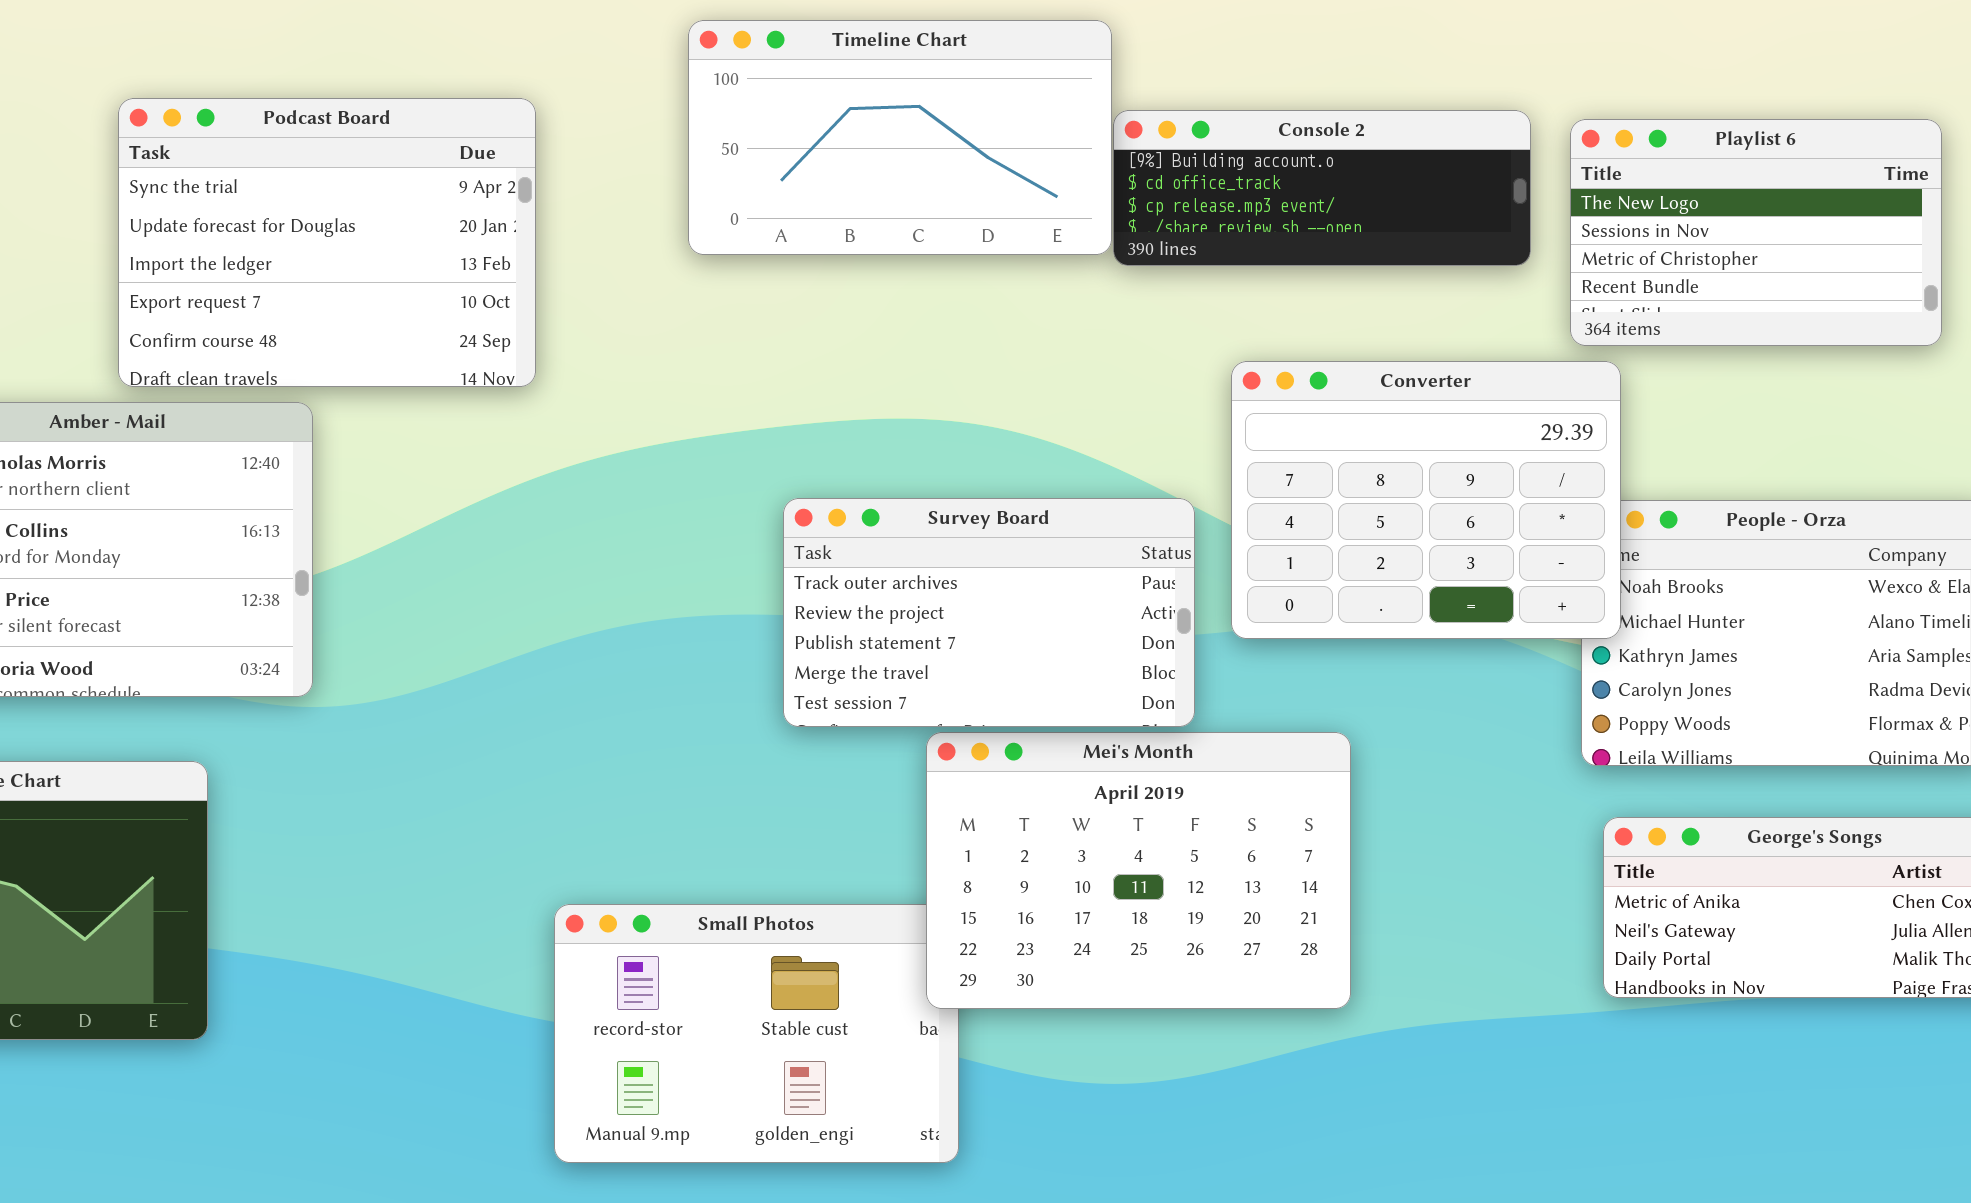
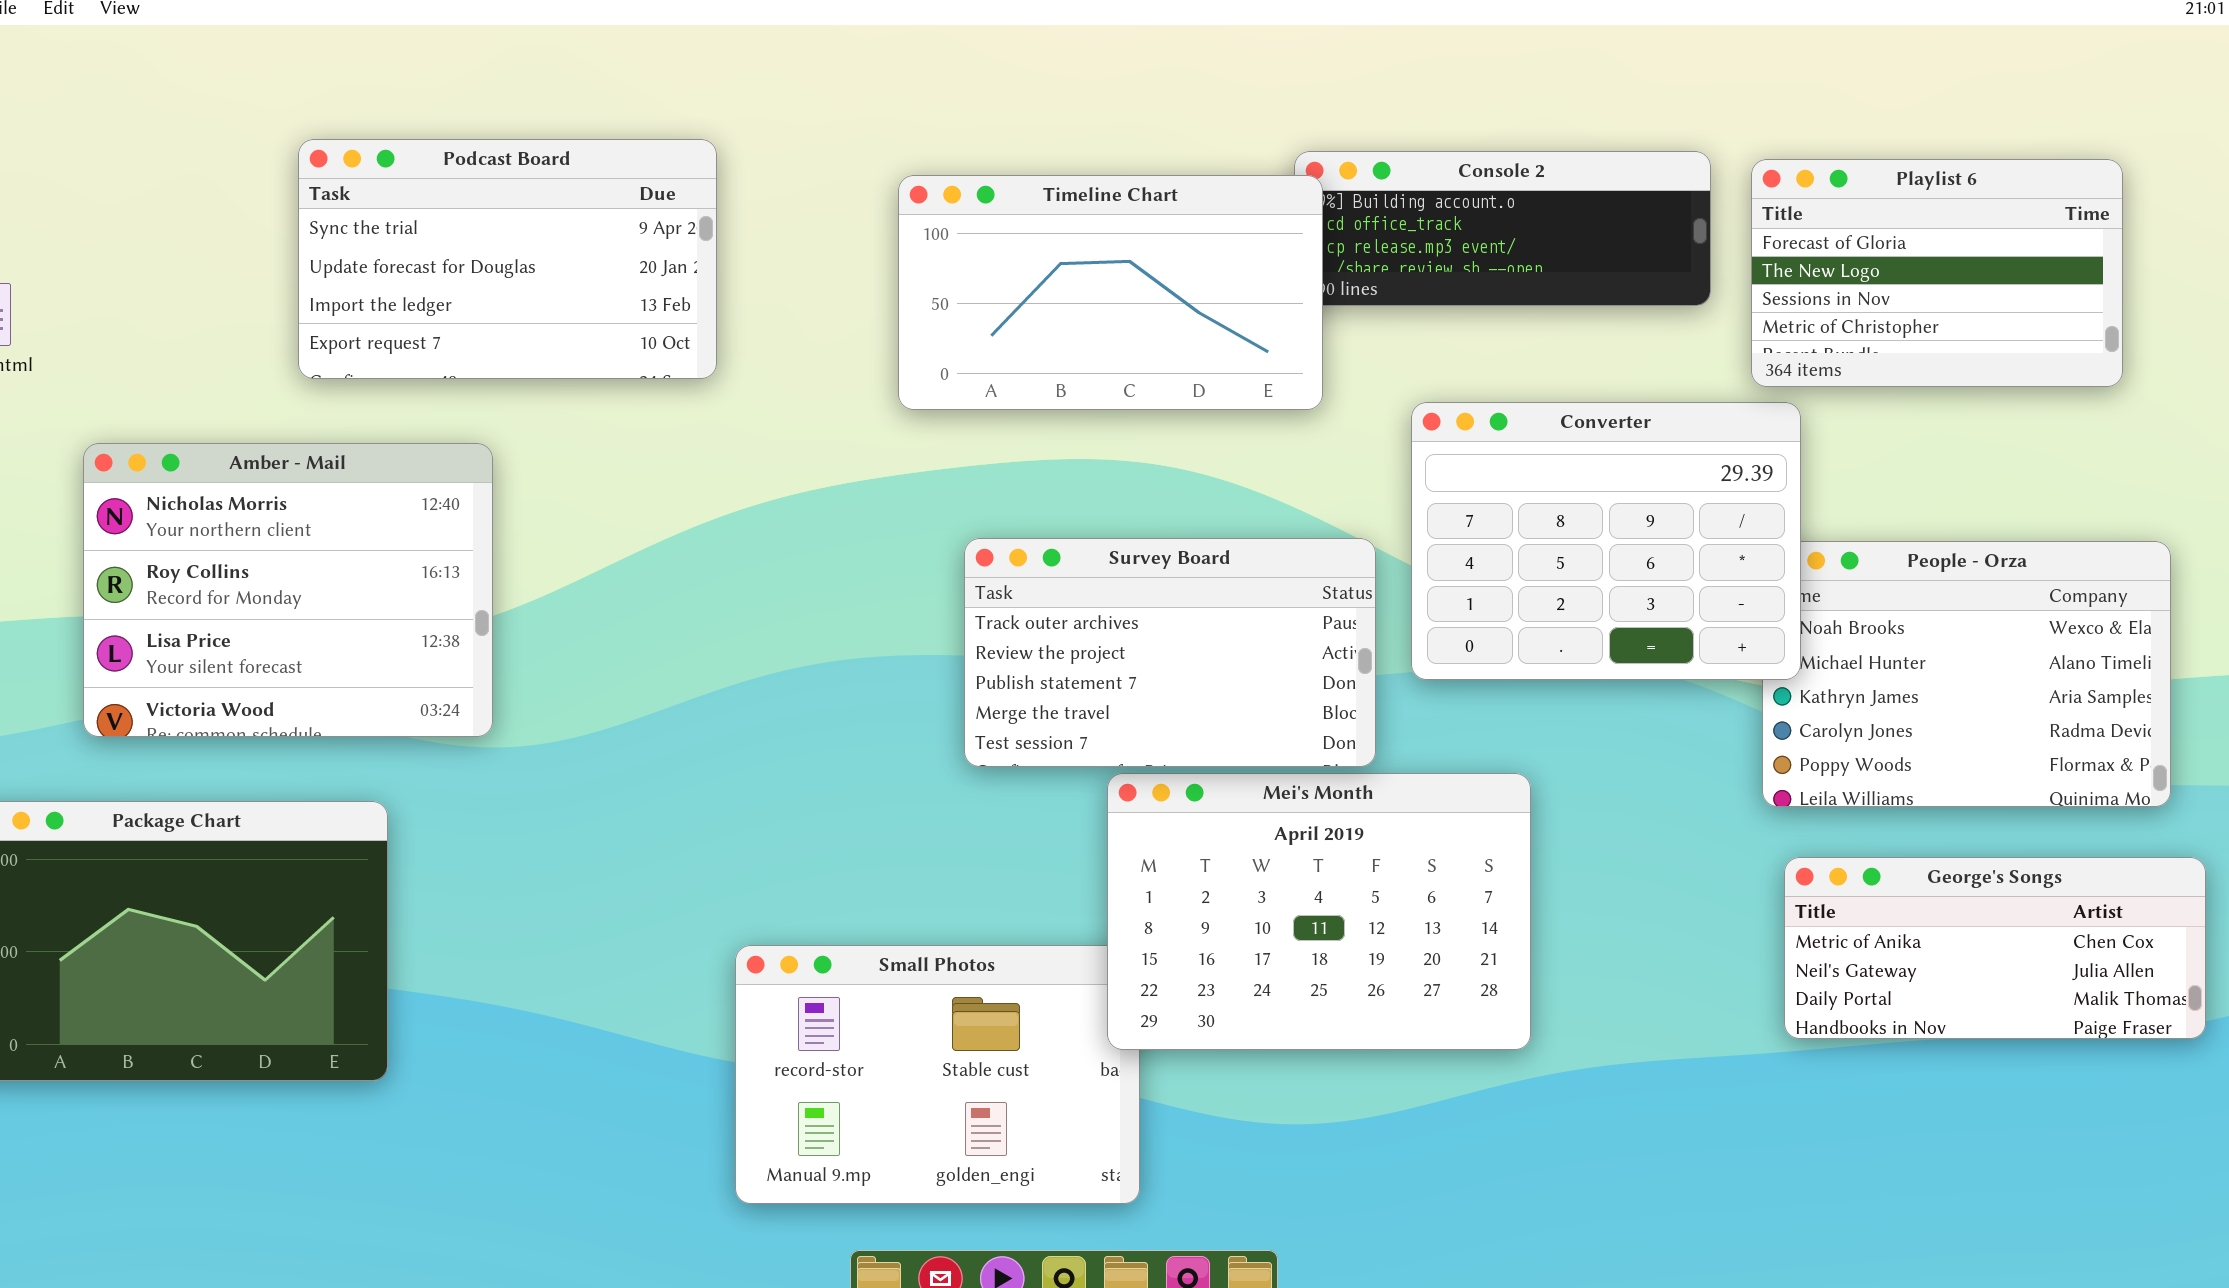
Timeline Chart: [688,20,1112,255] -> [898,175,1323,410], moved
Podcast Board: [118,98,536,387] -> [298,139,717,379], resized
Playlist 6: [1570,119,1942,346] -> [1751,159,2123,387], scrolled up 1 row

